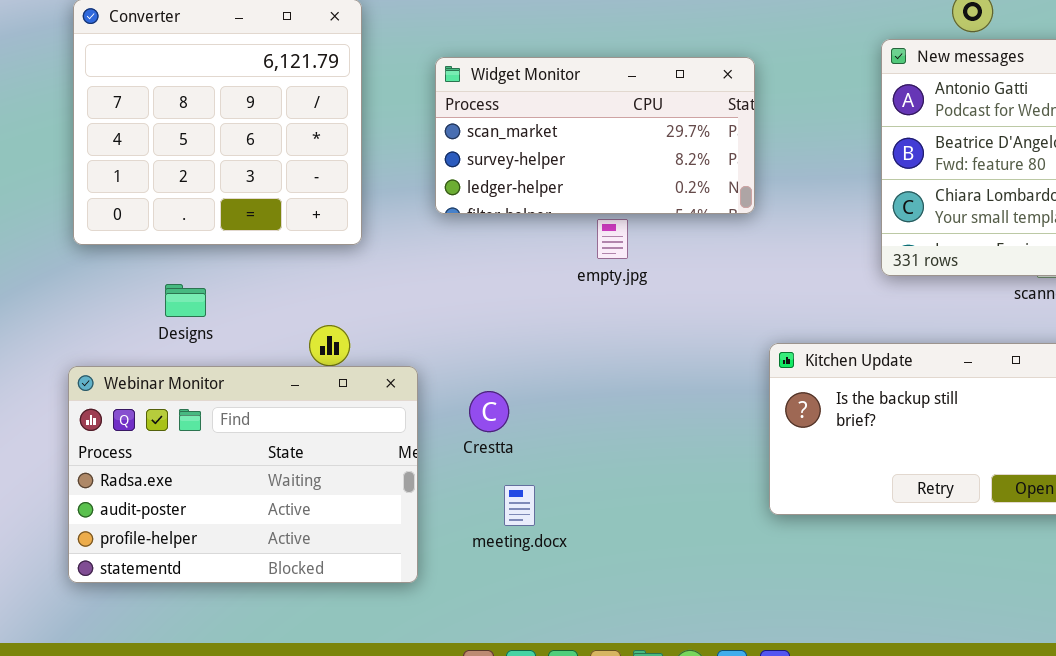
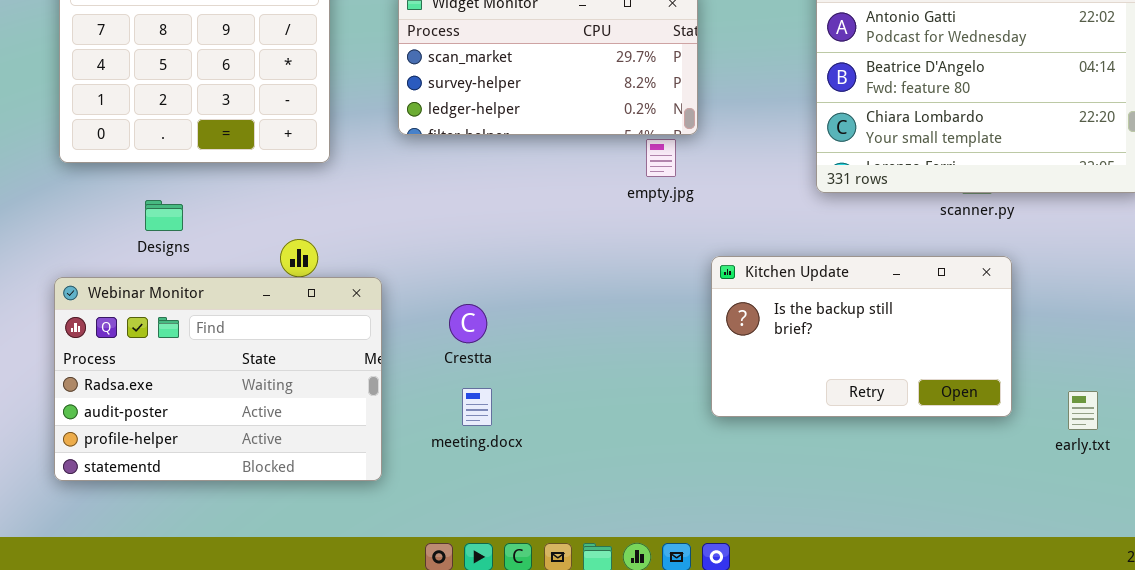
empty.jpg: [597,219,628,259] -> [646,139,676,177], moved
Crestta: [469,391,509,432] -> [449,304,487,343], moved

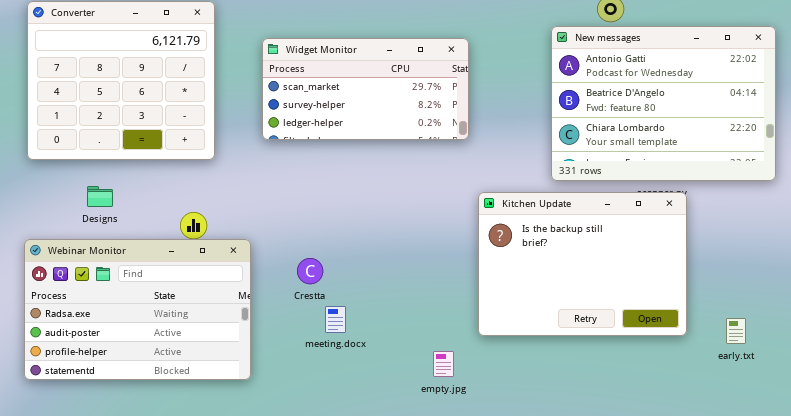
empty.jpg: [646,139,676,177] -> [433,351,454,377], moved
Kitchen Update: [711,256,1012,417] -> [478,192,687,336], resized
meeting.docx: [462,388,492,426] -> [325,306,346,333], moved

